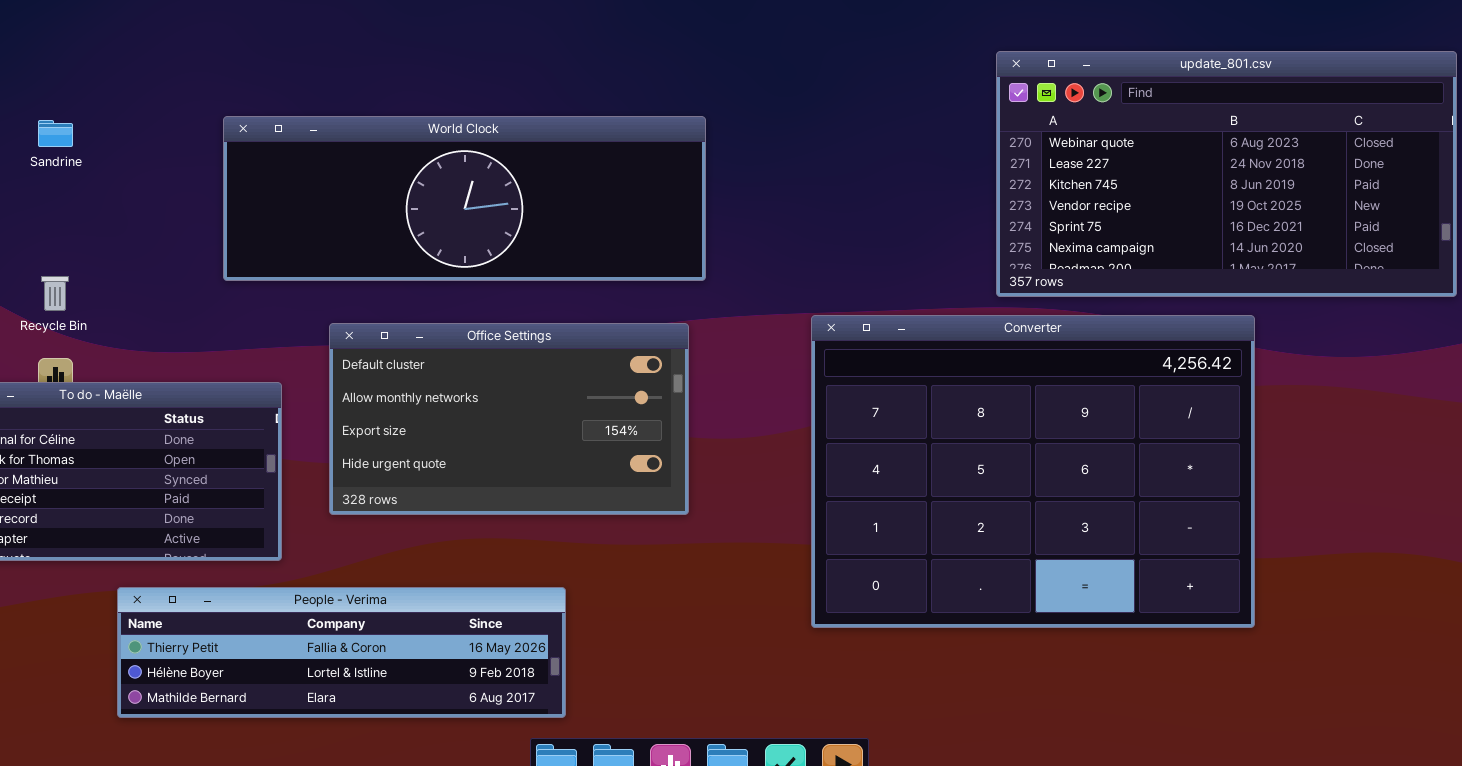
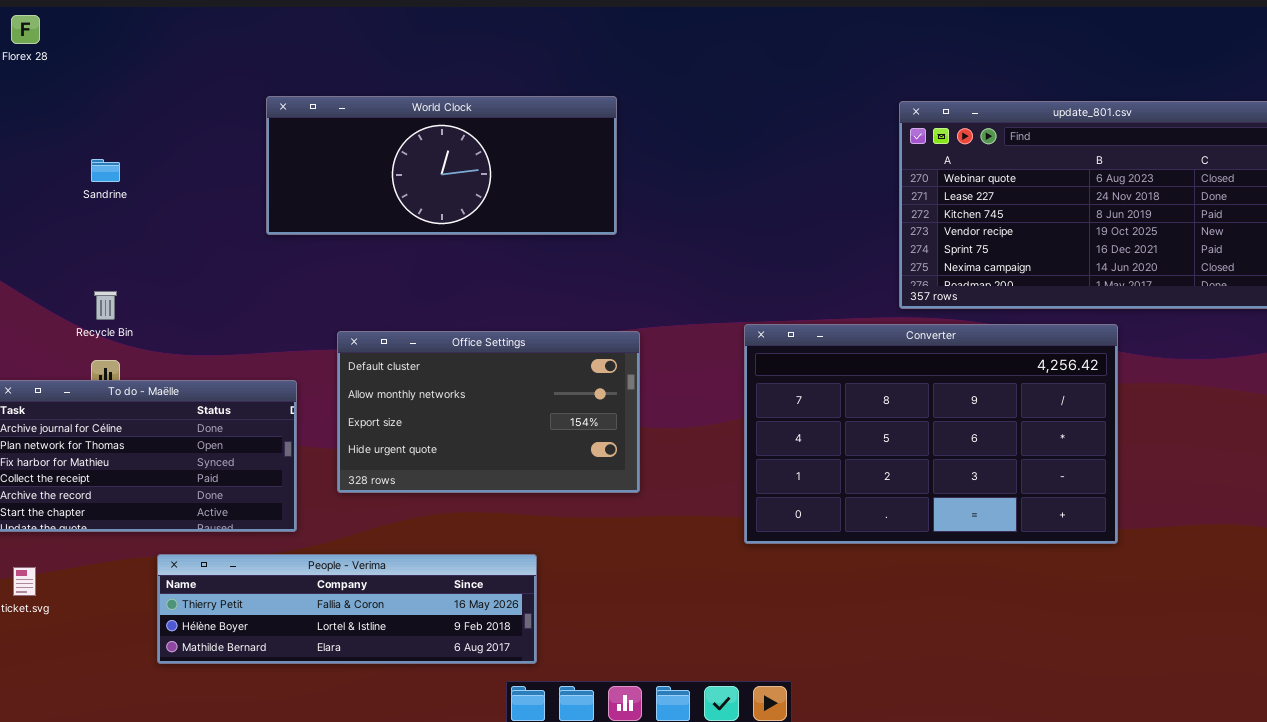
World Clock: [223,116,706,281] -> [266,96,617,235], moved, resized
Converter: [811,315,1255,628] -> [744,324,1118,544], resized

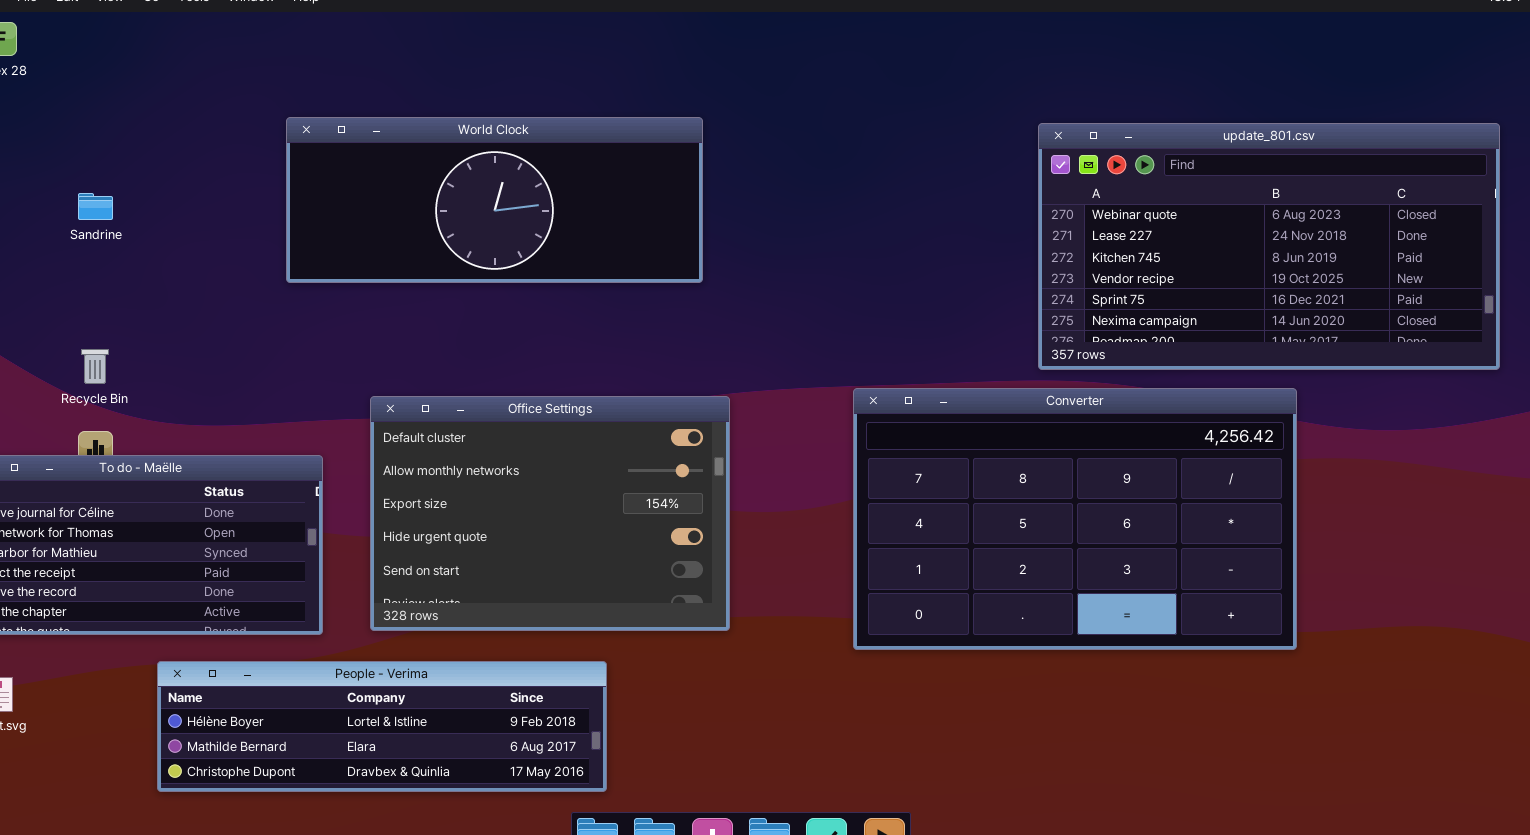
Office Settings: [337,331,640,493] -> [370,396,730,631], resized
People - Verima: [157,554,537,664] -> [157,661,607,792], scrolled down 1 row

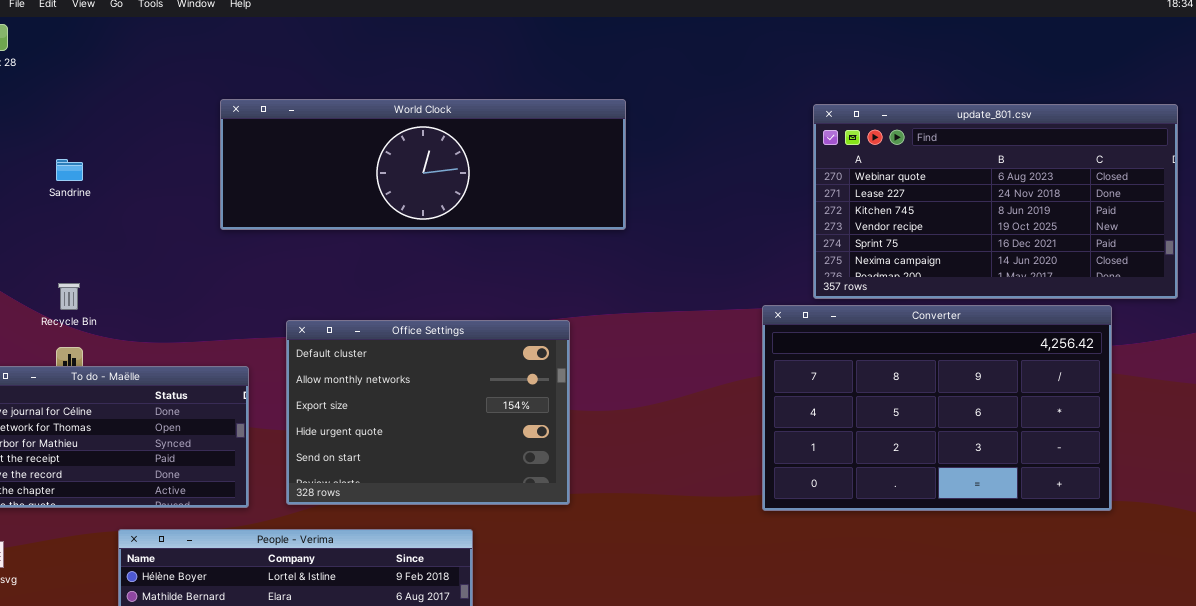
World Clock: [286,117,703,283] -> [220,99,626,230], resized
Converter: [853,388,1297,650] -> [762,305,1112,511], moved

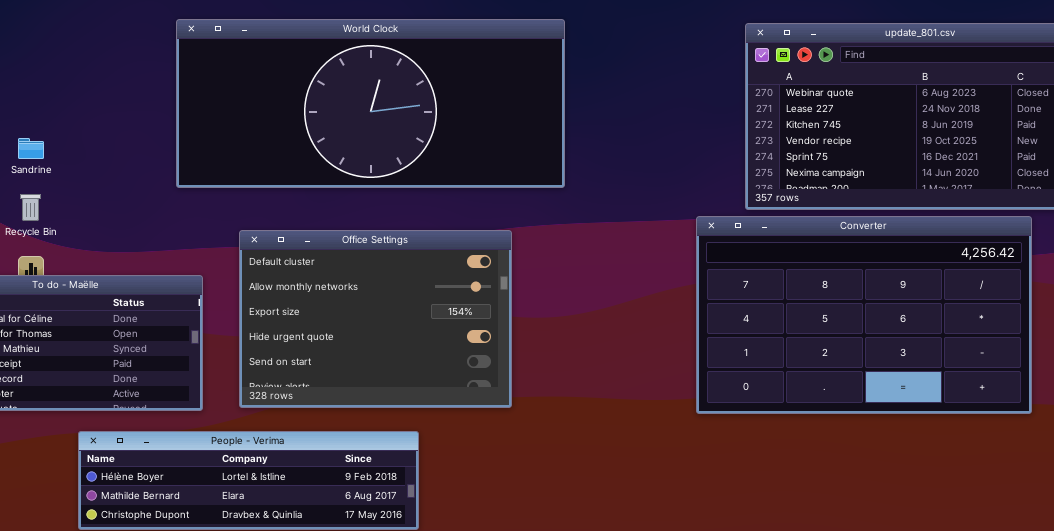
World Clock: [220,99,626,230] -> [176,19,565,188], resized
Sandrine: [56,159,83,181] -> [18,138,44,159], moved

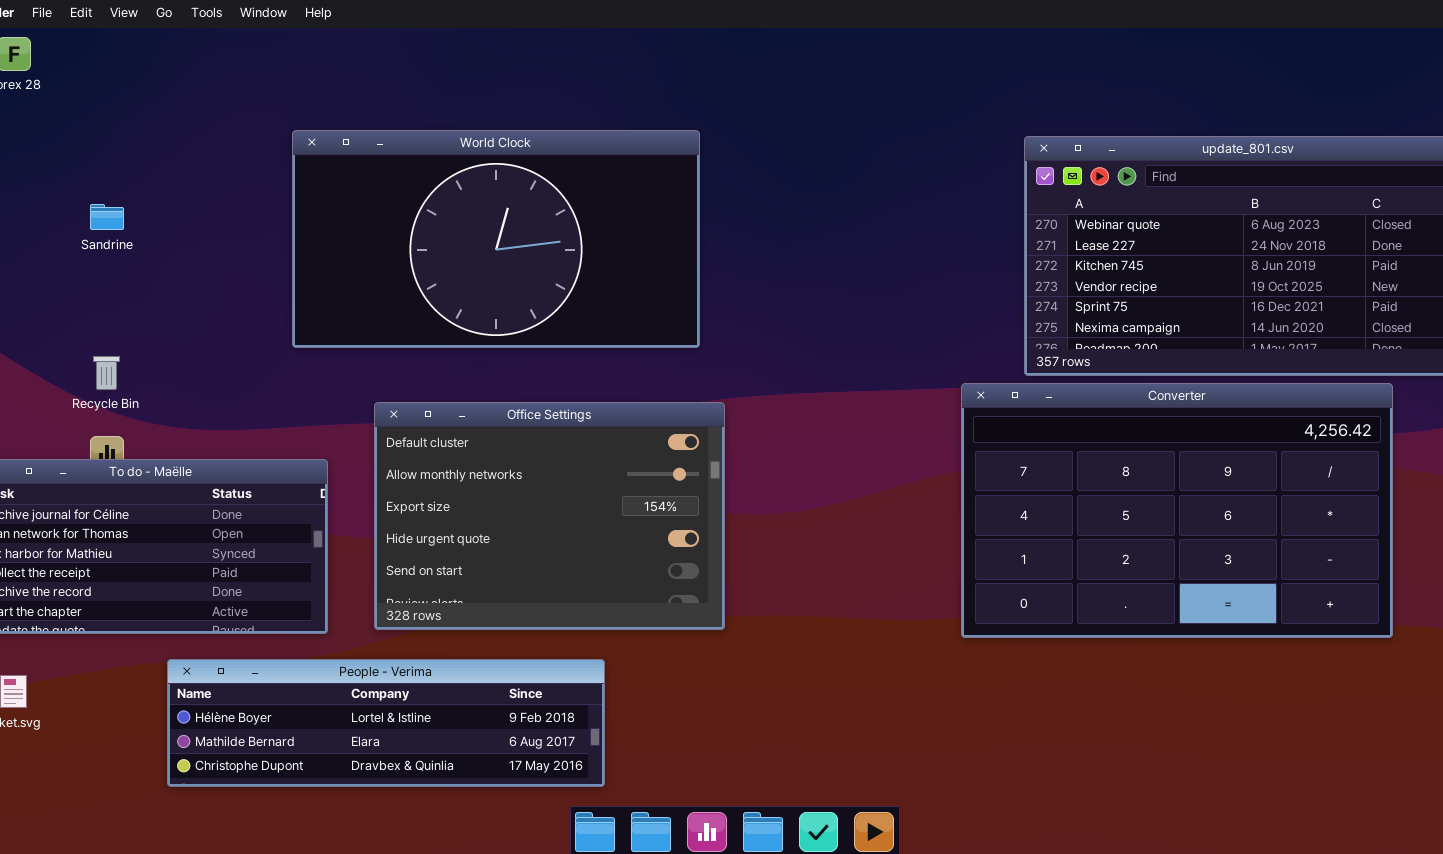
World Clock: [176,19,565,188] -> [292,130,700,348], resized
Sandrine: [18,138,44,159] -> [90,204,124,230], moved

